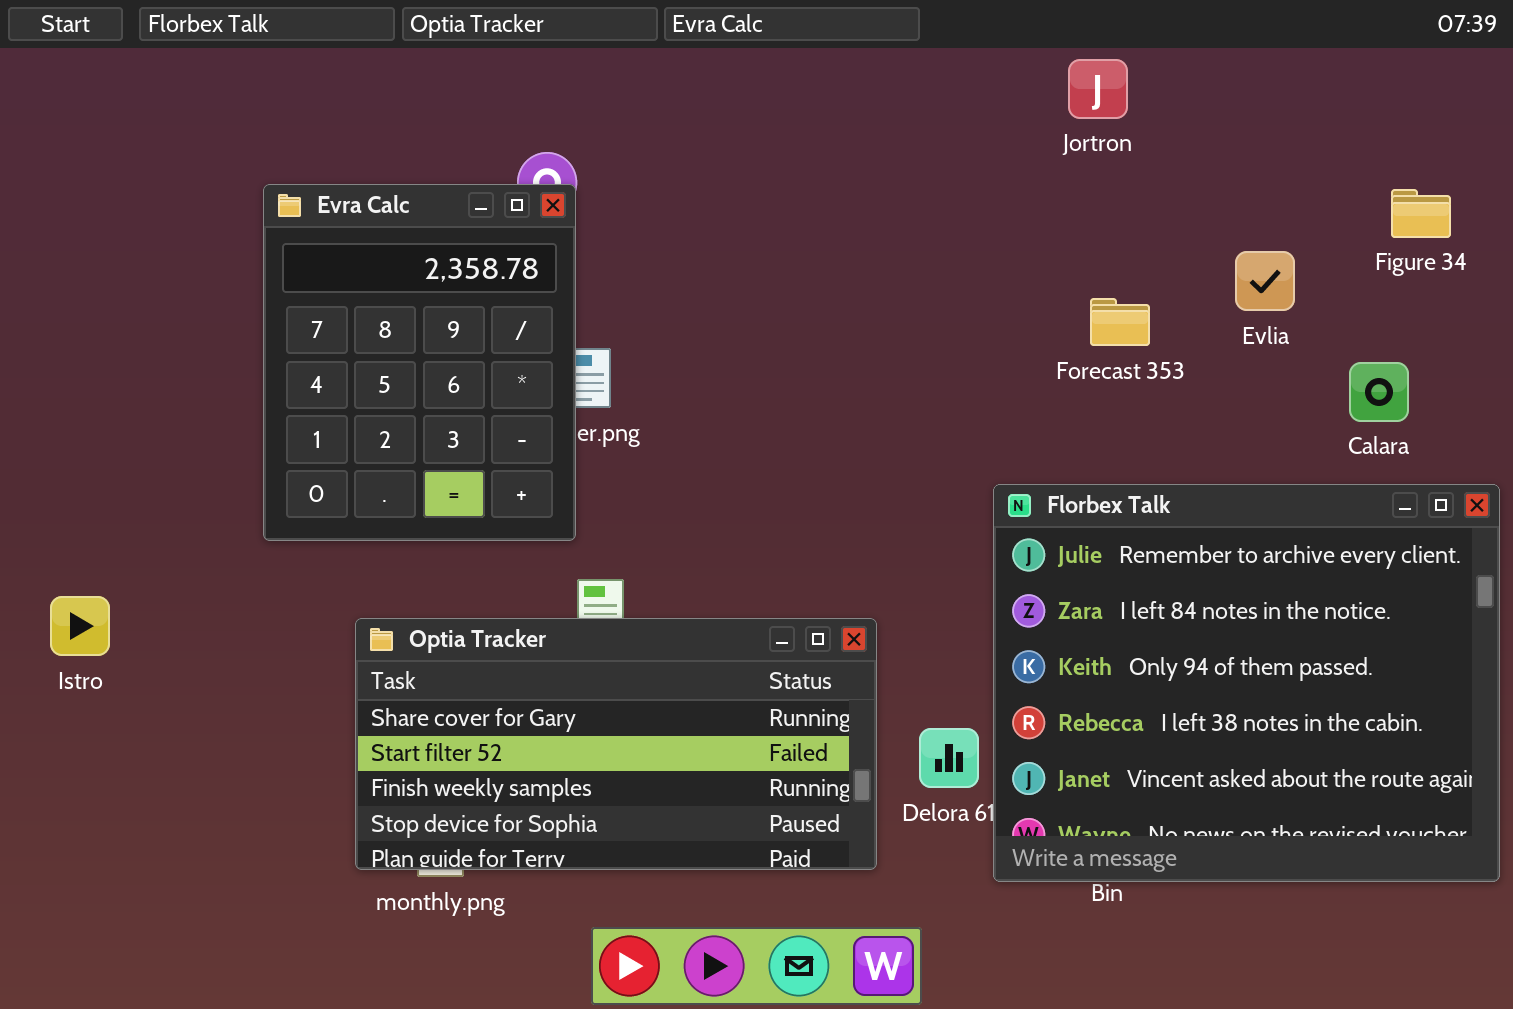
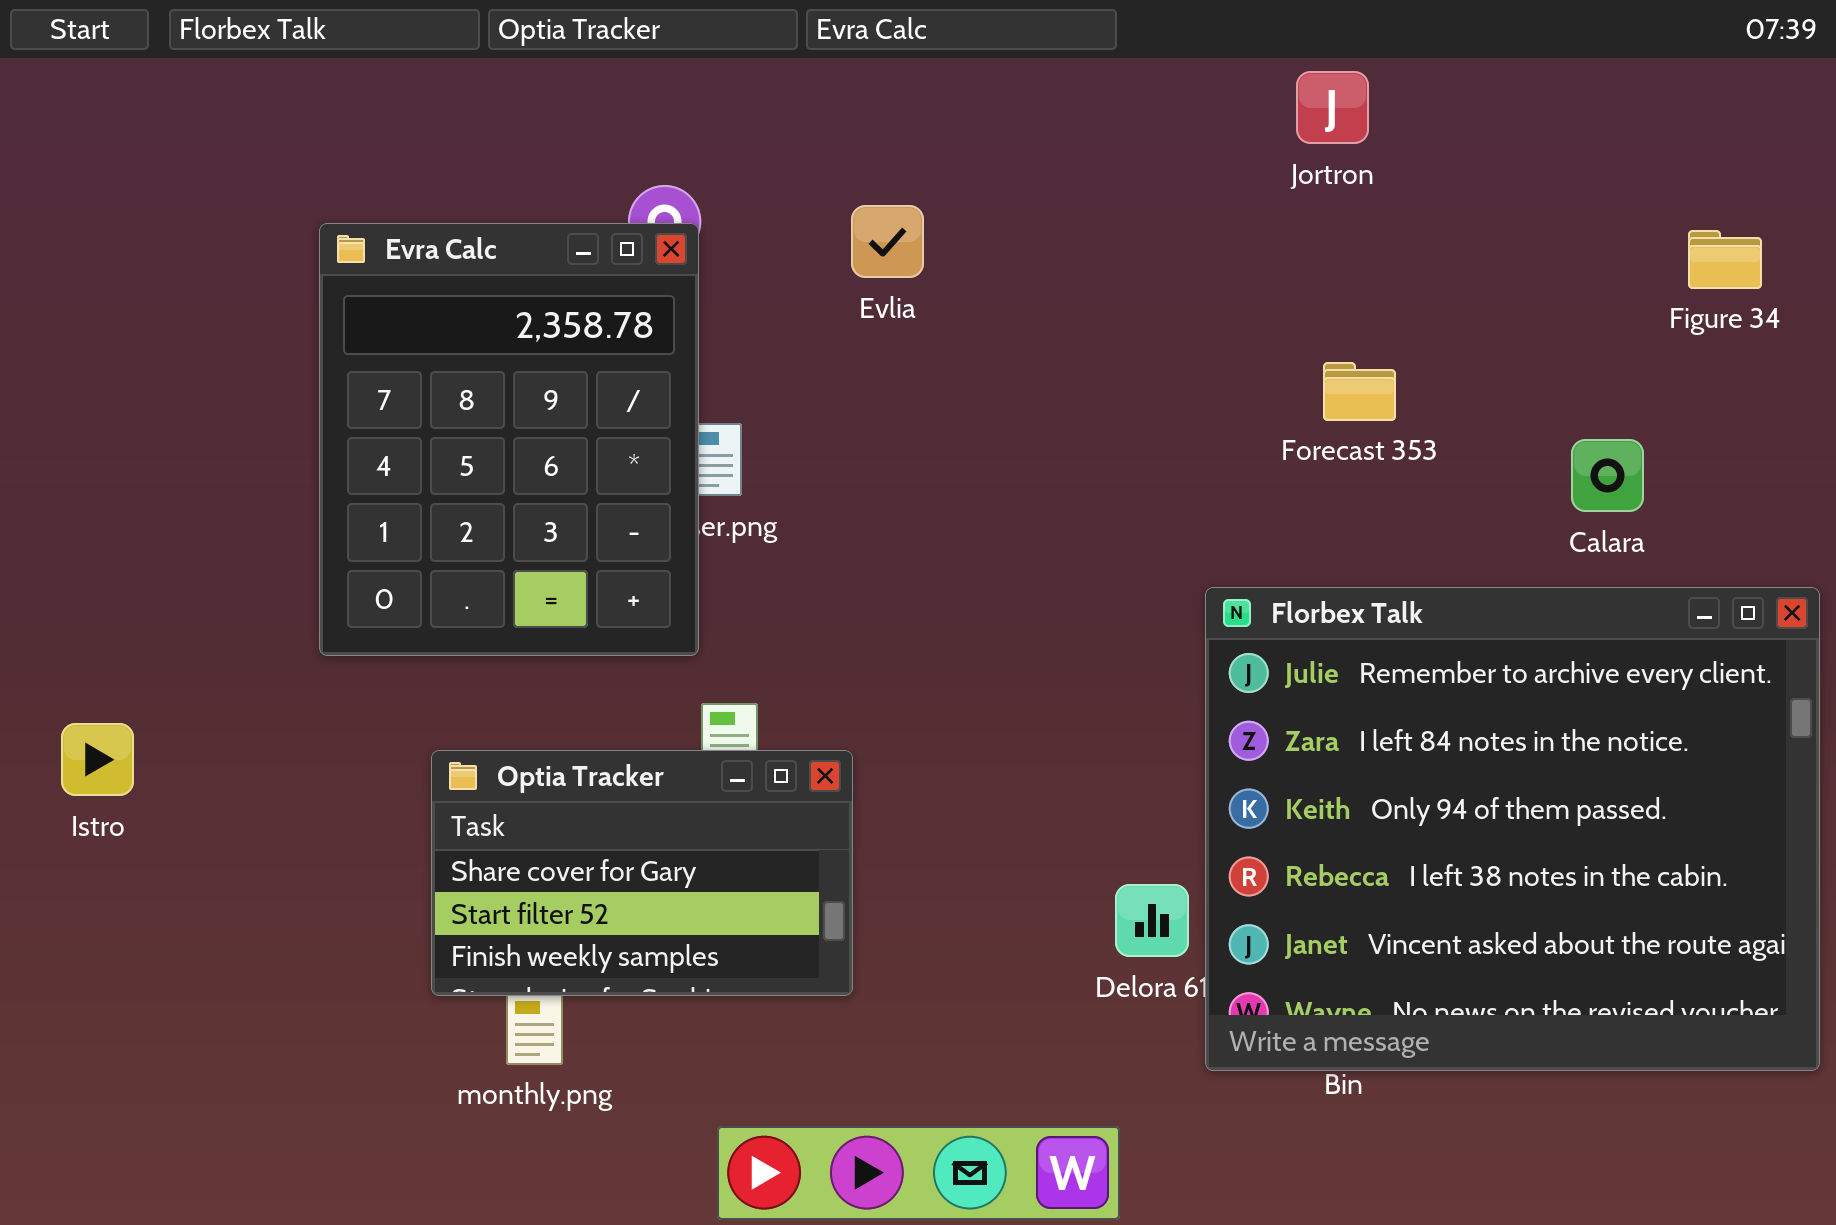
Evlia: [1235,251,1295,311] -> [851,205,924,278], moved
Calara: [1349,362,1409,422] -> [1571,439,1644,512], moved
Optia Tracker: [355,618,877,870] -> [431,750,853,996], resized

